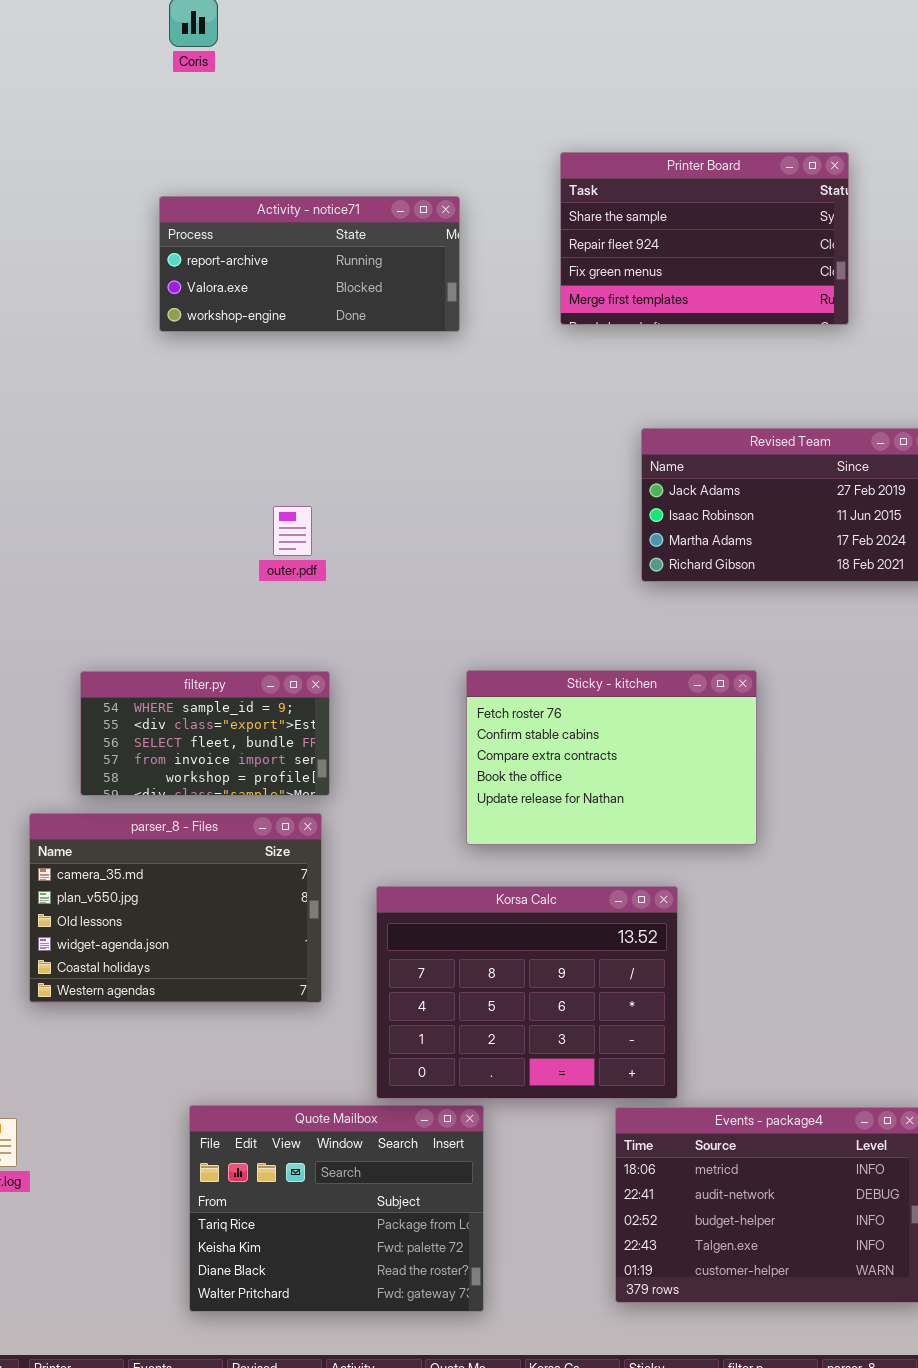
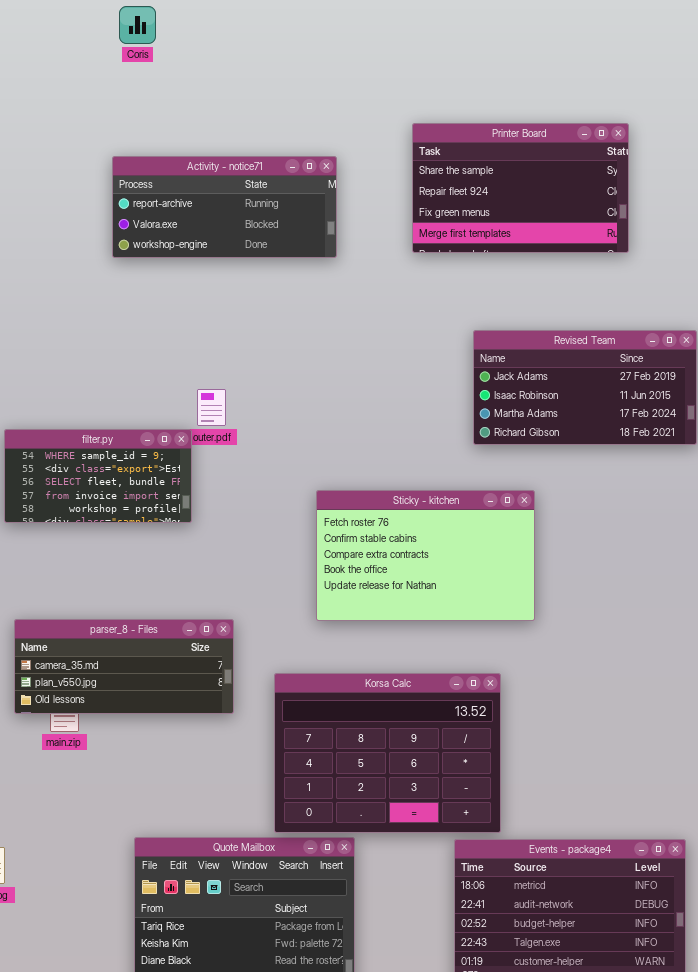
Sticky - kitchen: [466,670,757,845] -> [316,490,535,621], moved
filter.py: [80,671,330,796] -> [4,429,192,523], moved
parser_8 - Files: [29,813,322,1003] -> [14,619,234,714], resized

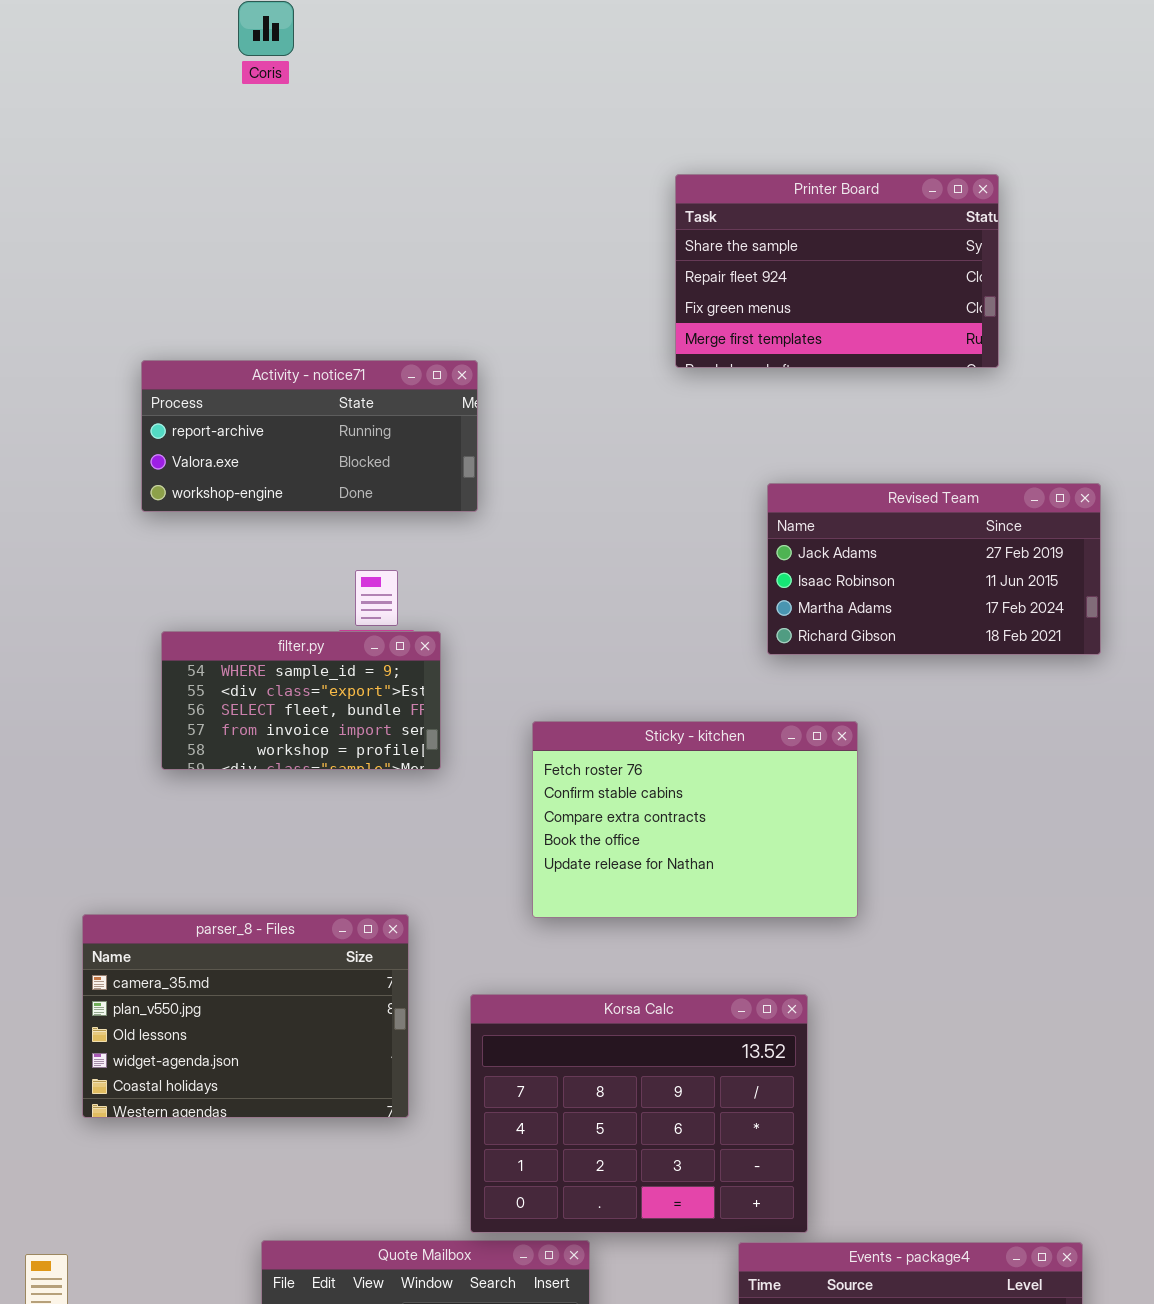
Activity - notice71: [112,156,337,258] -> [141,360,478,512], moved
filter.py: [4,429,192,523] -> [161,631,441,770], moved
parser_8 - Files: [14,619,234,714] -> [82,914,409,1118], resized

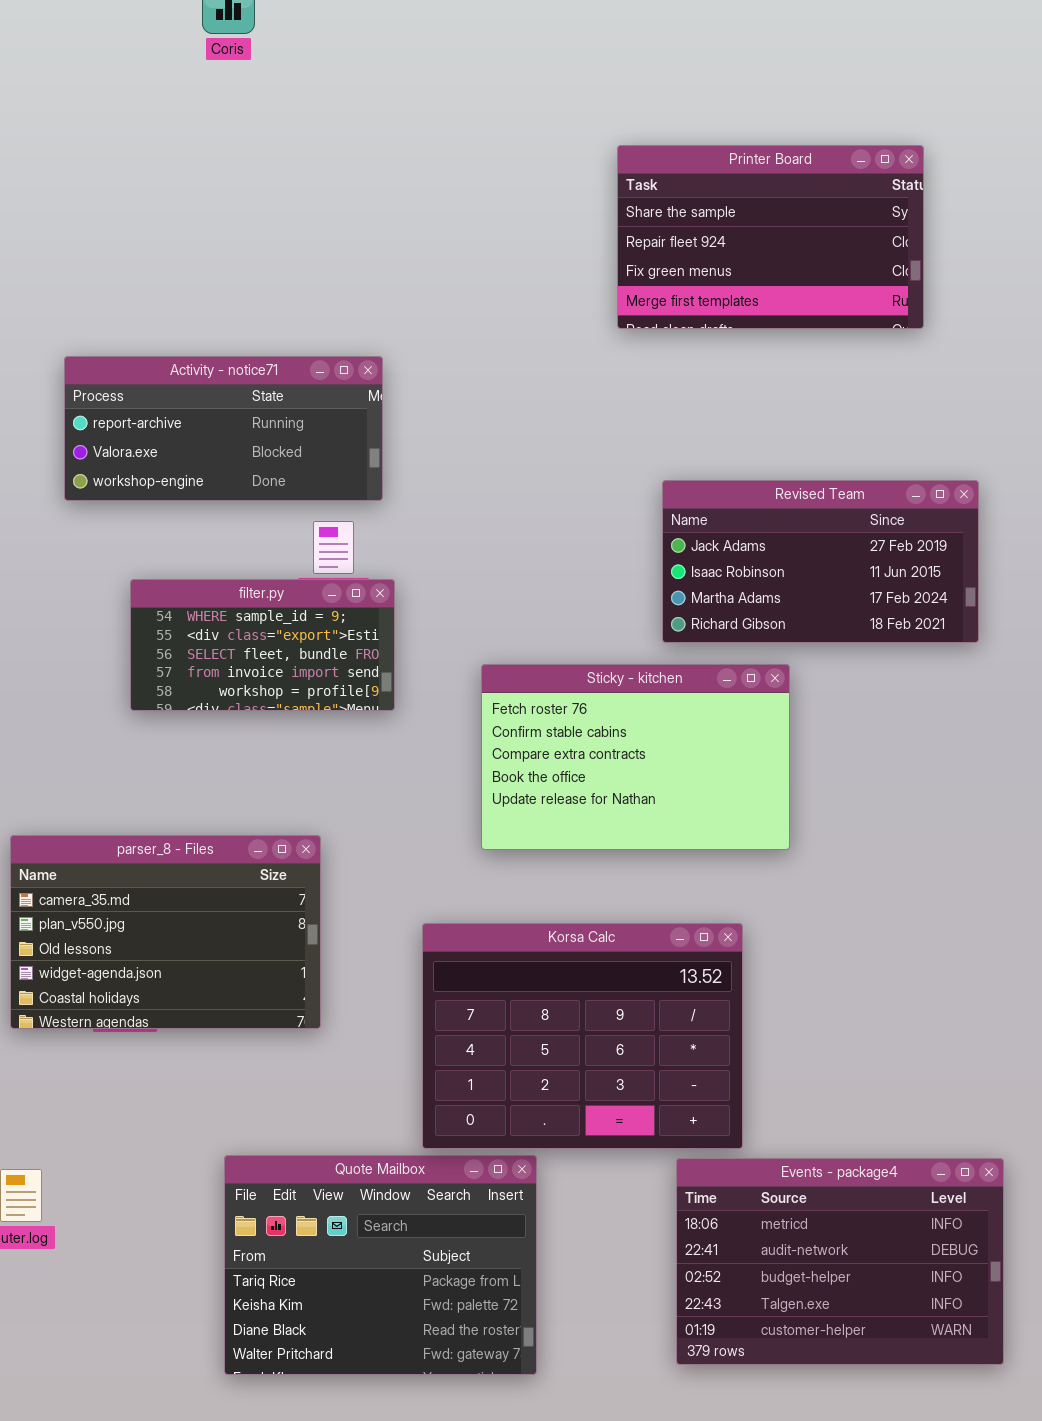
Activity - notice71: [141,360,478,512] -> [64,356,383,501], moved
Revised Team: [767,483,1101,655] -> [662,480,979,643], moved
parser_8 - Files: [82,914,409,1118] -> [10,835,321,1029], moved

